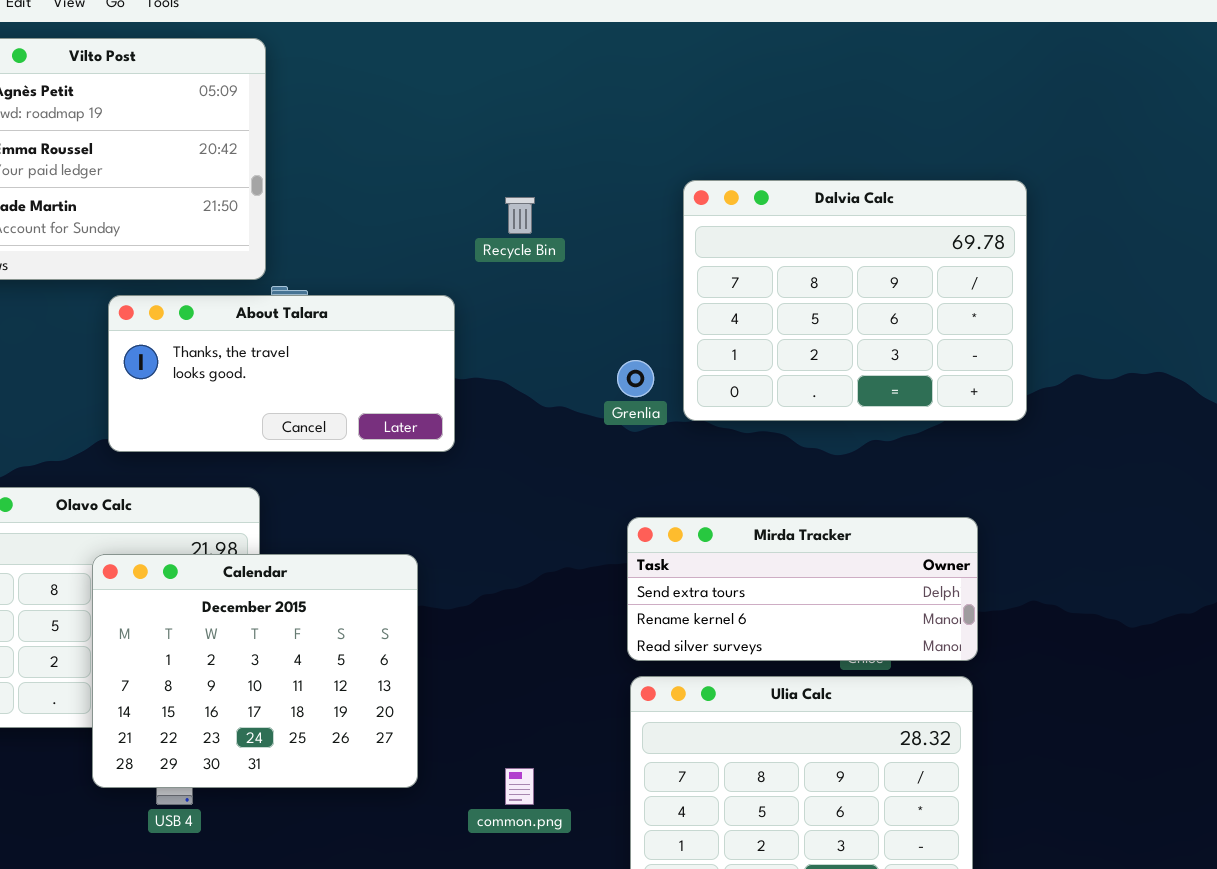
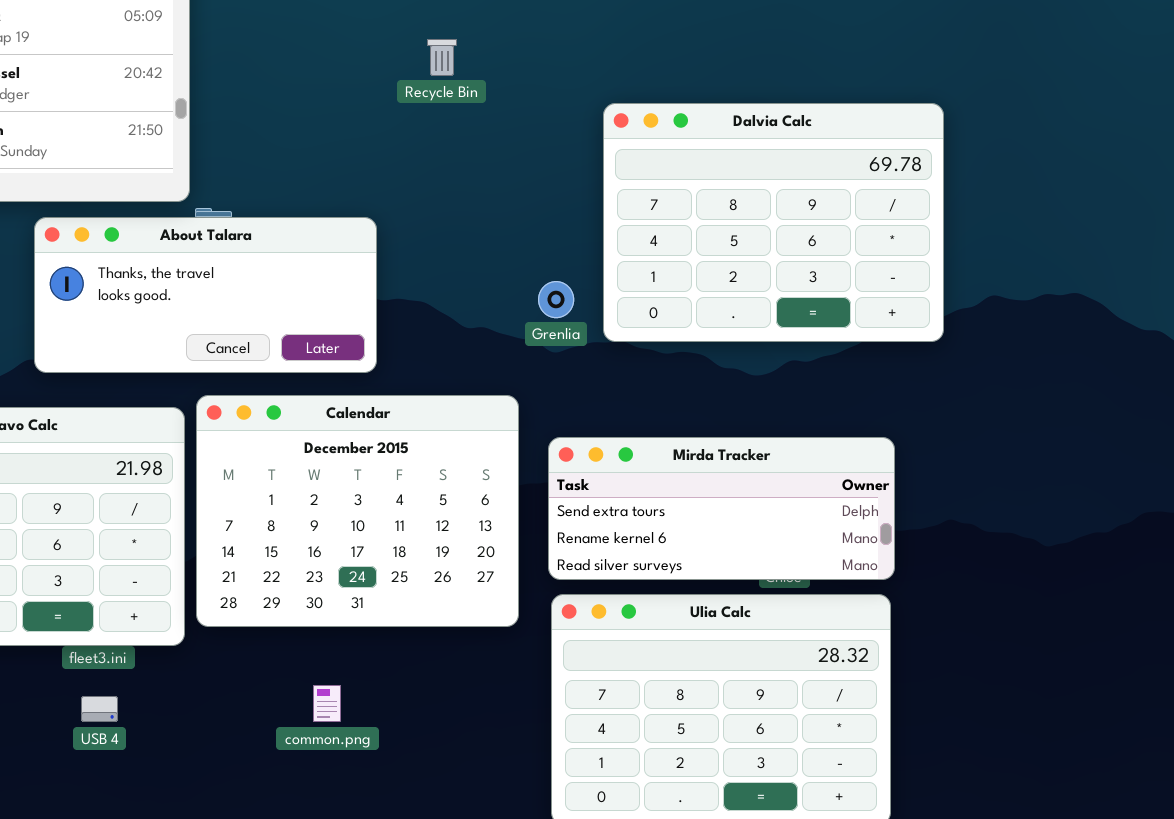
Recycle Bin: [505,197,535,234] -> [427,39,457,76], moved
Calendar: [92,554,418,788] -> [196,395,519,627], moved
common.png: [505,768,534,805] -> [313,685,341,722], moved

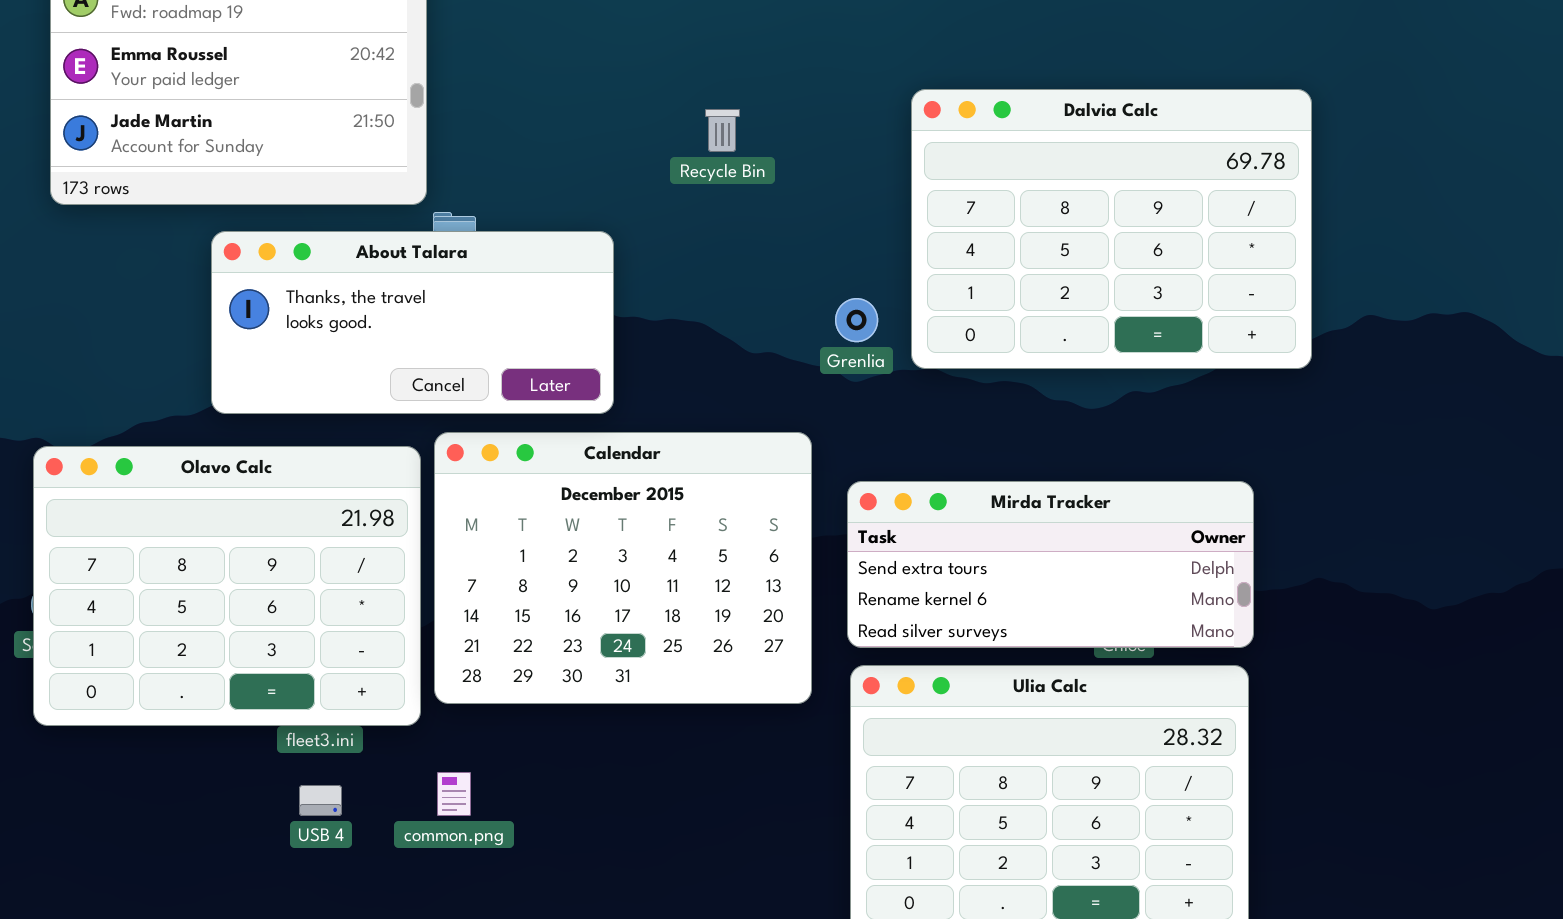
Recycle Bin: [427,39,457,76] -> [705,109,740,152], moved
About Talara: [34,217,377,373] -> [211,231,614,414], moved
common.png: [313,685,341,722] -> [437,772,471,816], moved

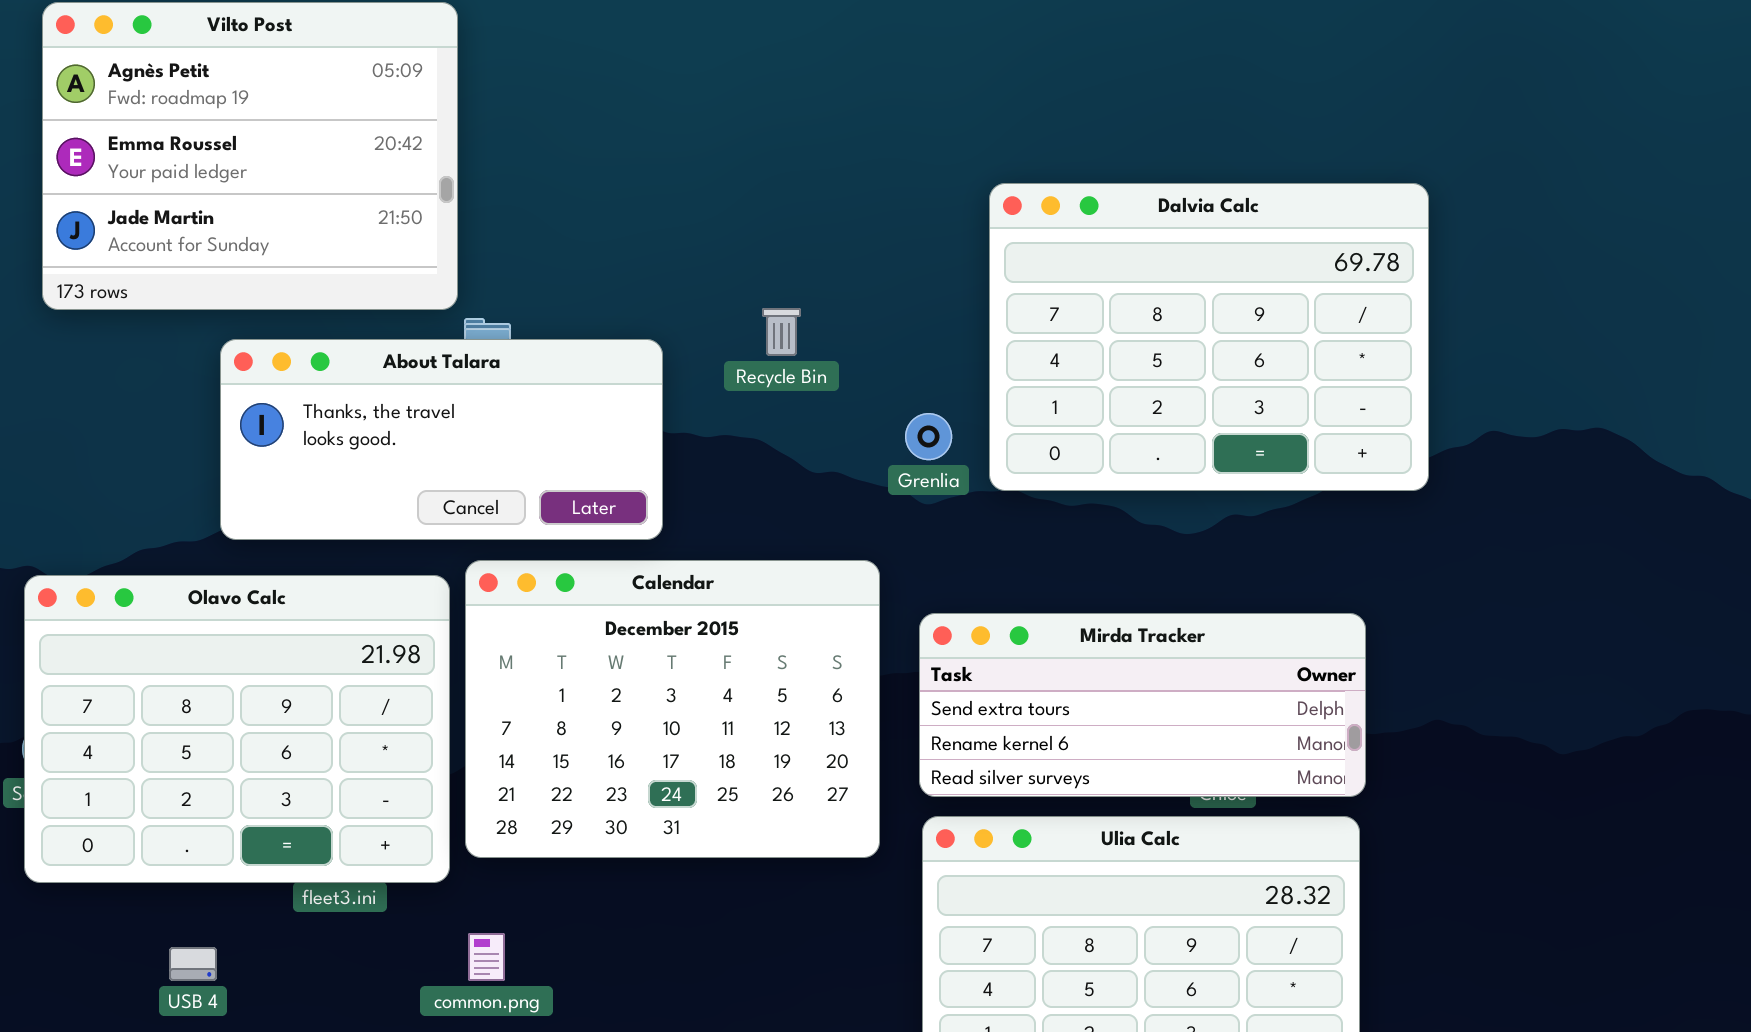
Recycle Bin: [705,109,740,152] -> [762,308,801,356], moved
USB 4: [299,785,342,816] -> [169,947,217,981], moved

